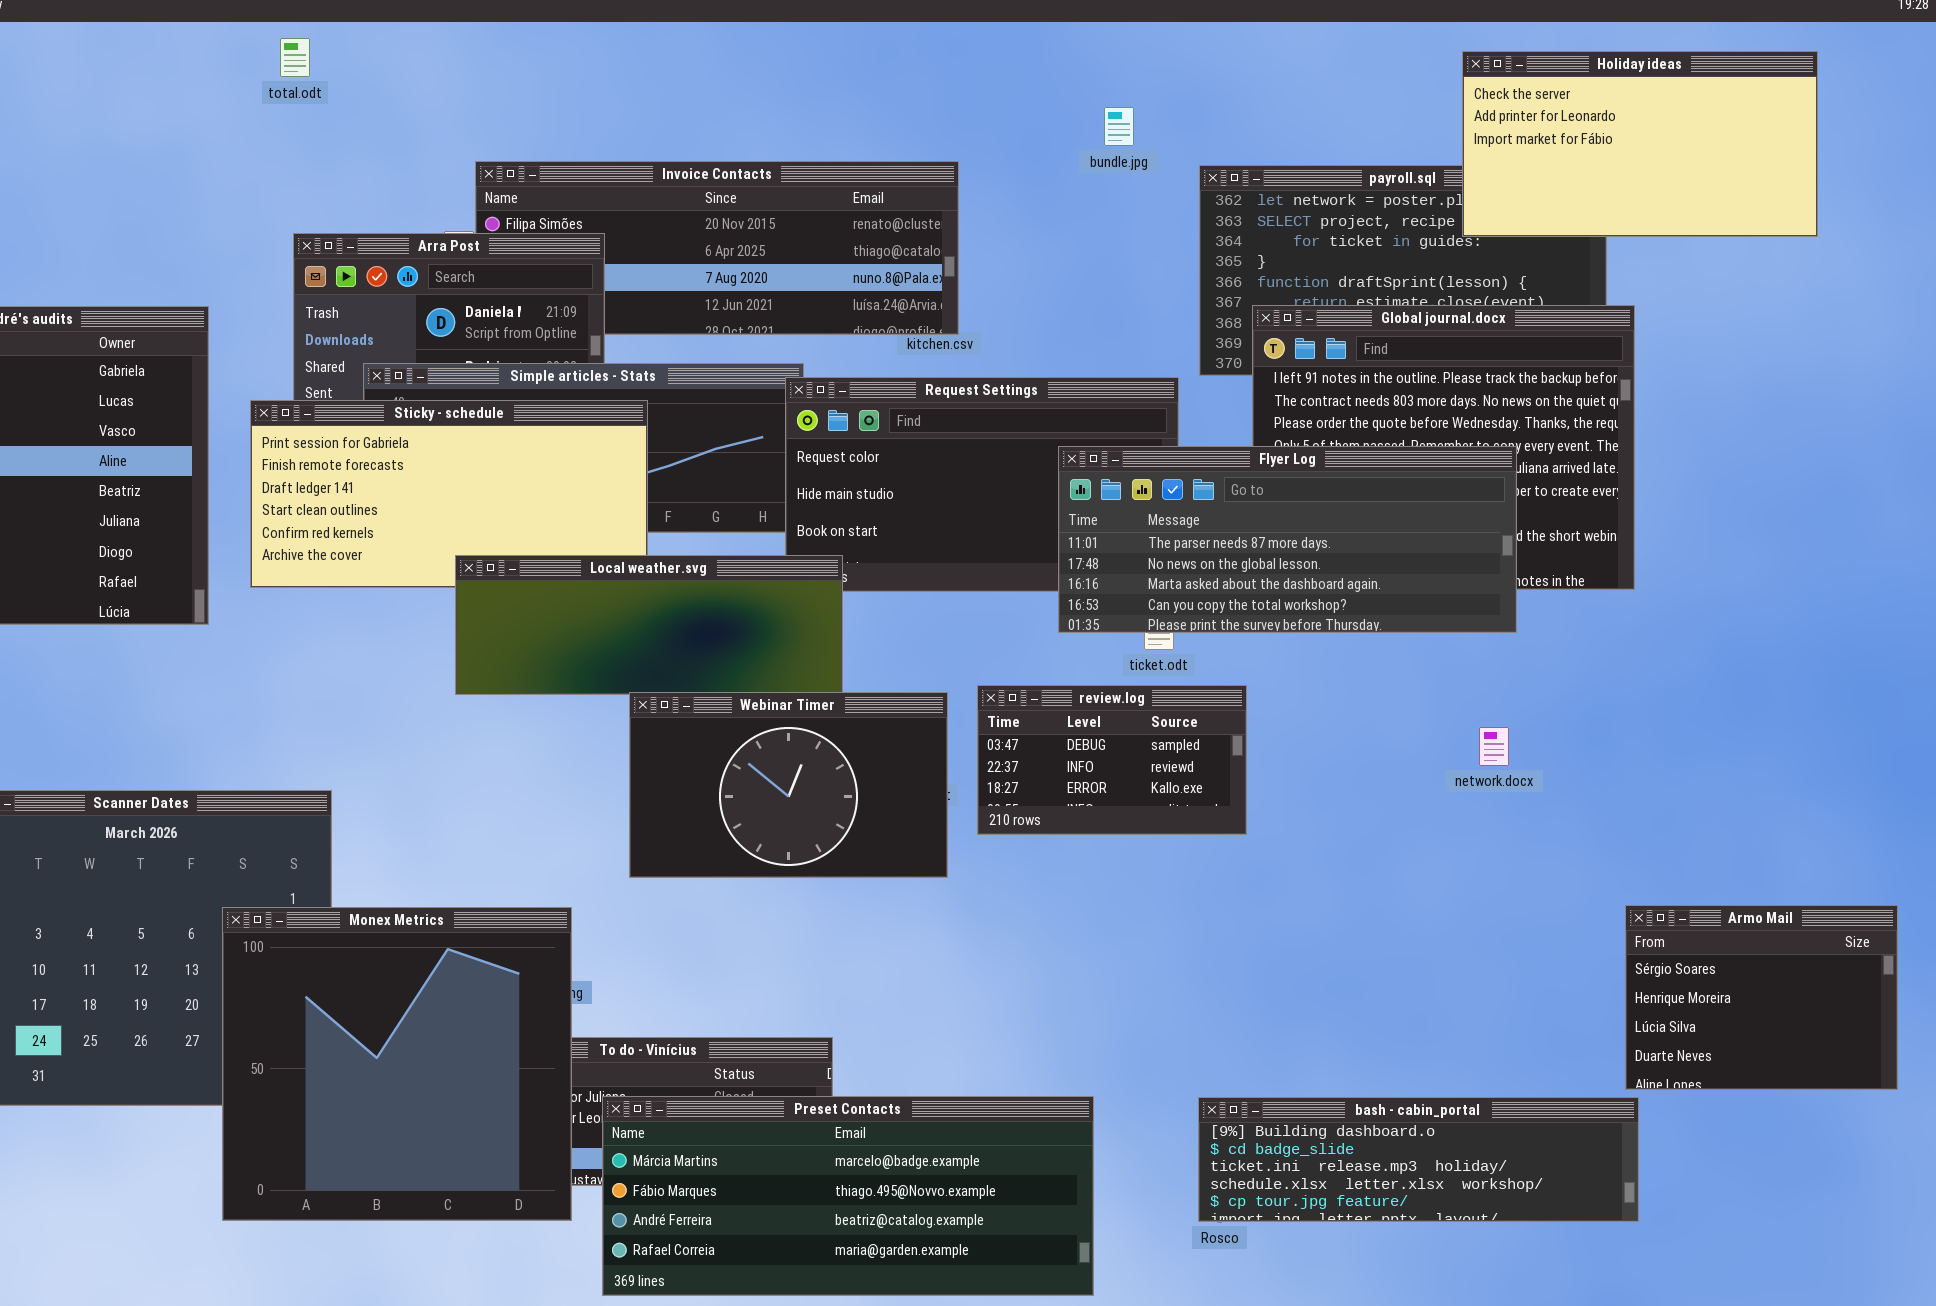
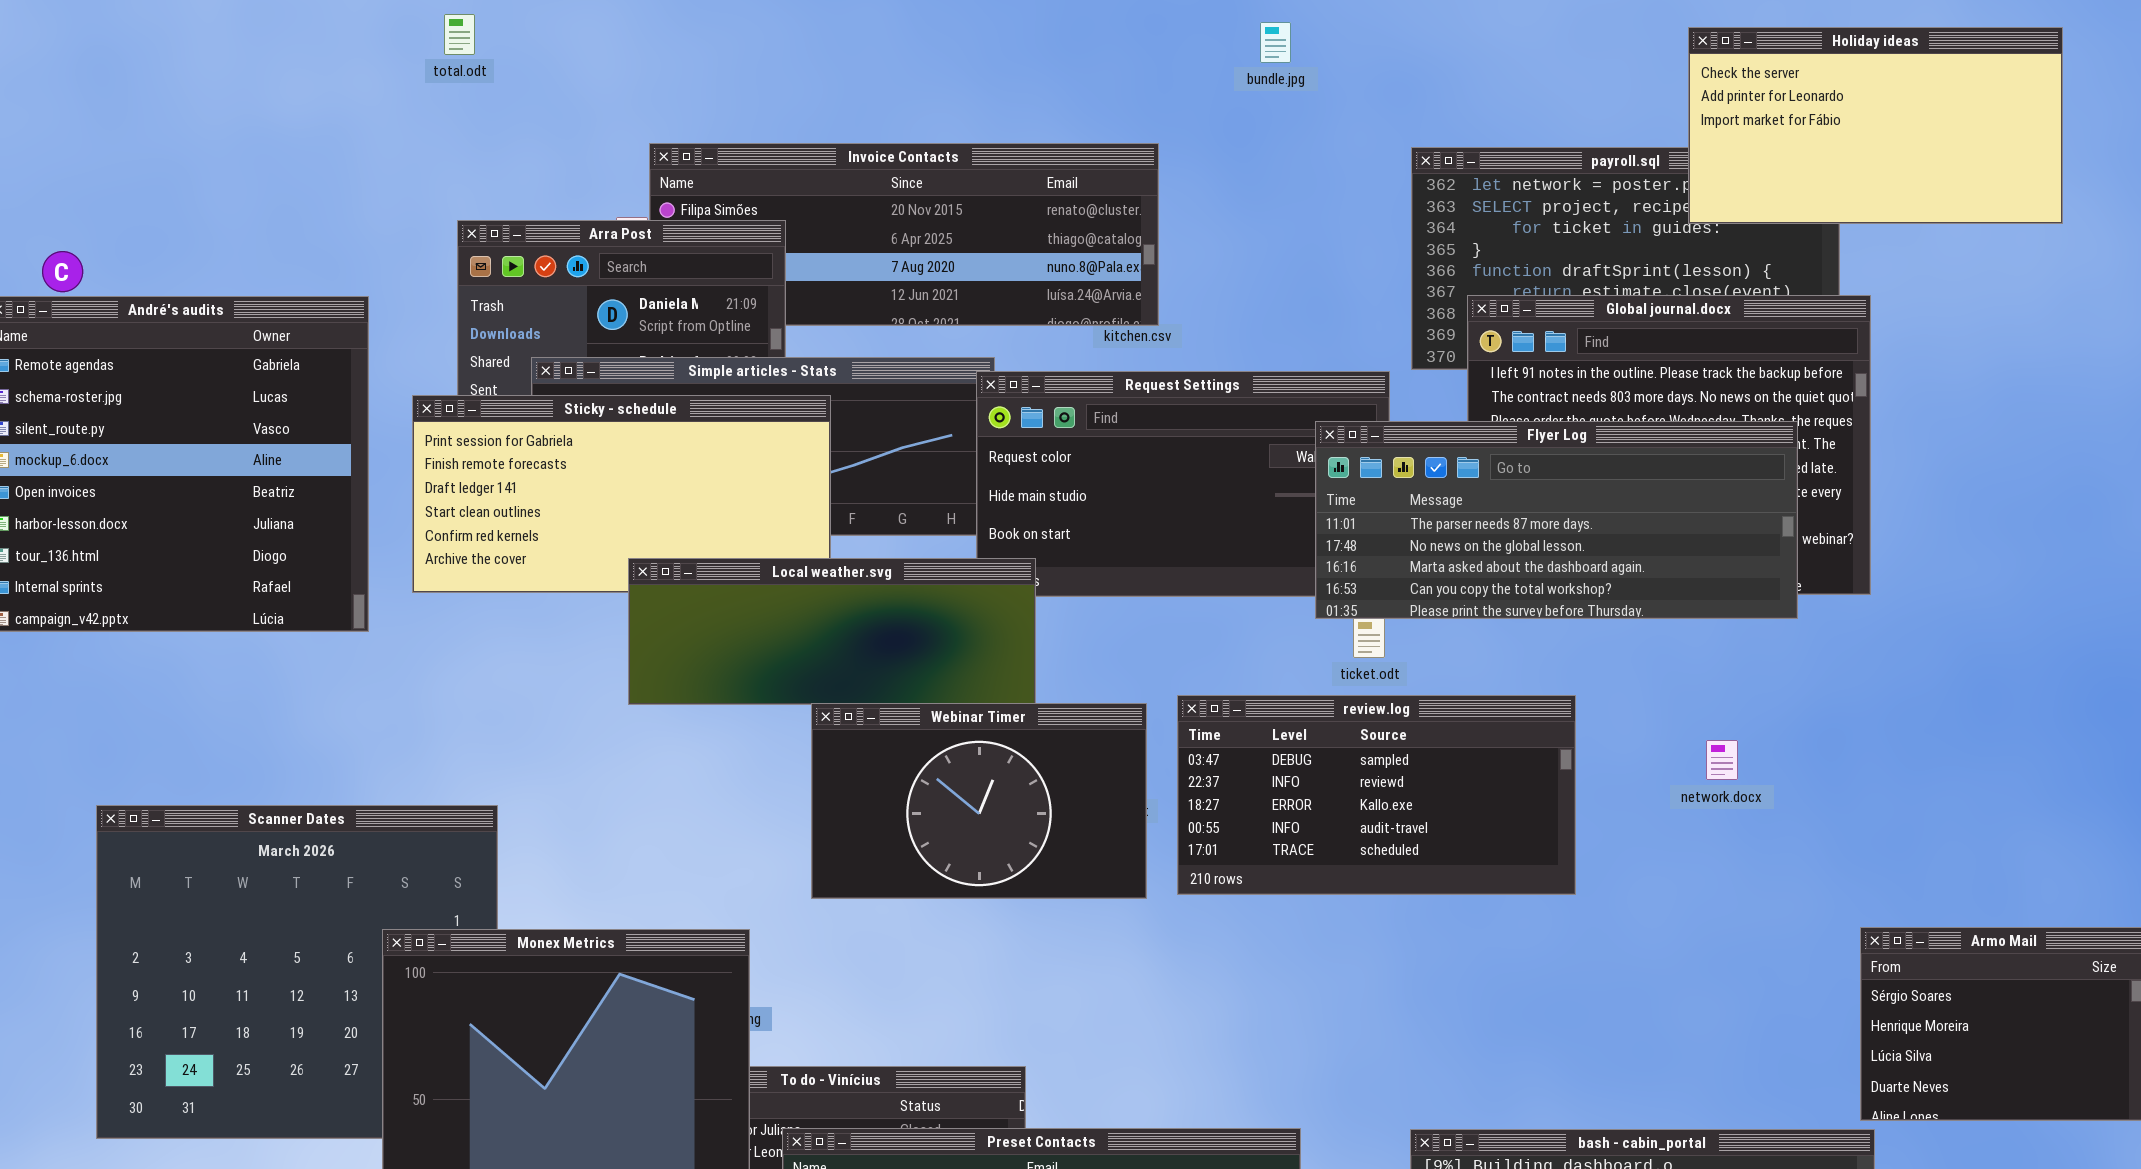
bundle.jpg: [1104,107,1134,146] -> [1260,22,1291,63], moved
Flyer Log: [1058,446,1517,633] -> [1315,421,1798,619], moved
review.log: [977,685,1247,835] -> [1177,695,1576,895], resized

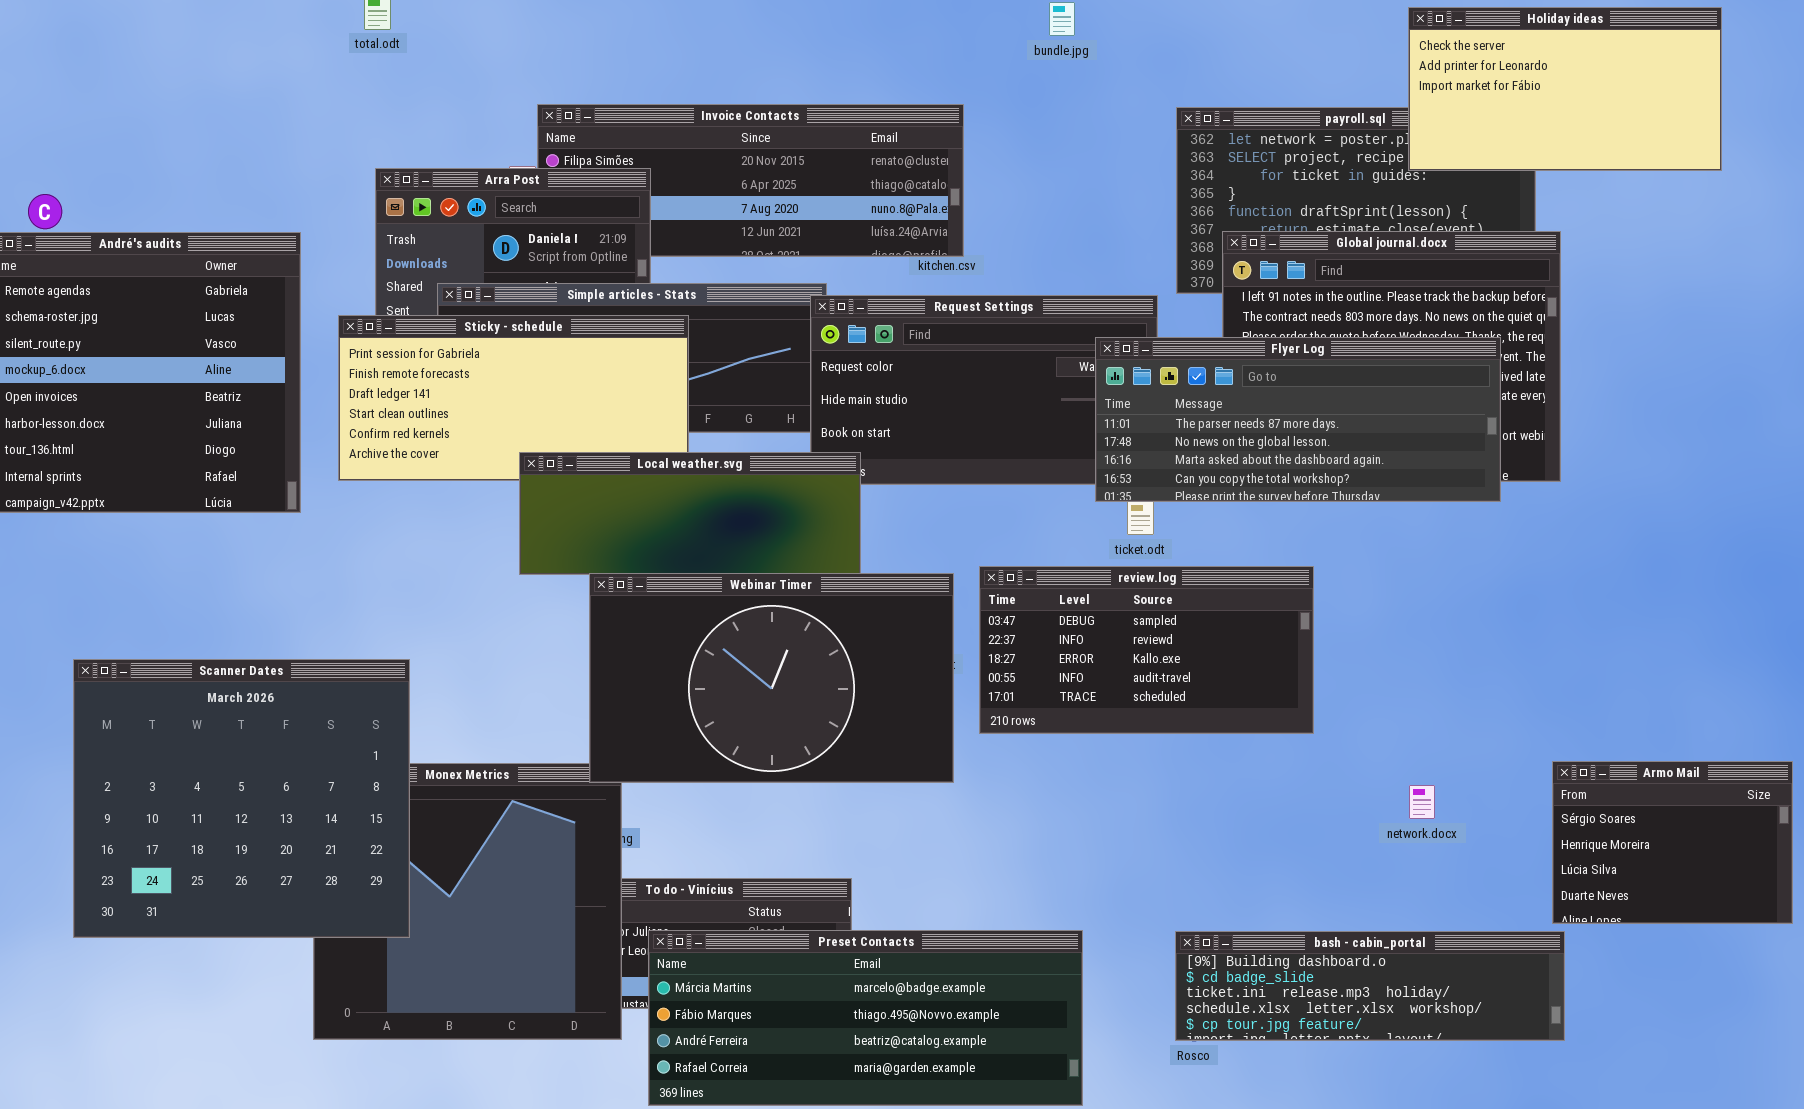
Webinar Timer: [811,703,1147,899] -> [589,573,954,783], resized
network.docx: [1706,740,1738,780] -> [1409,785,1435,819], moved
Scanner Dates: [96,805,498,1139] -> [73,659,410,938], raised

